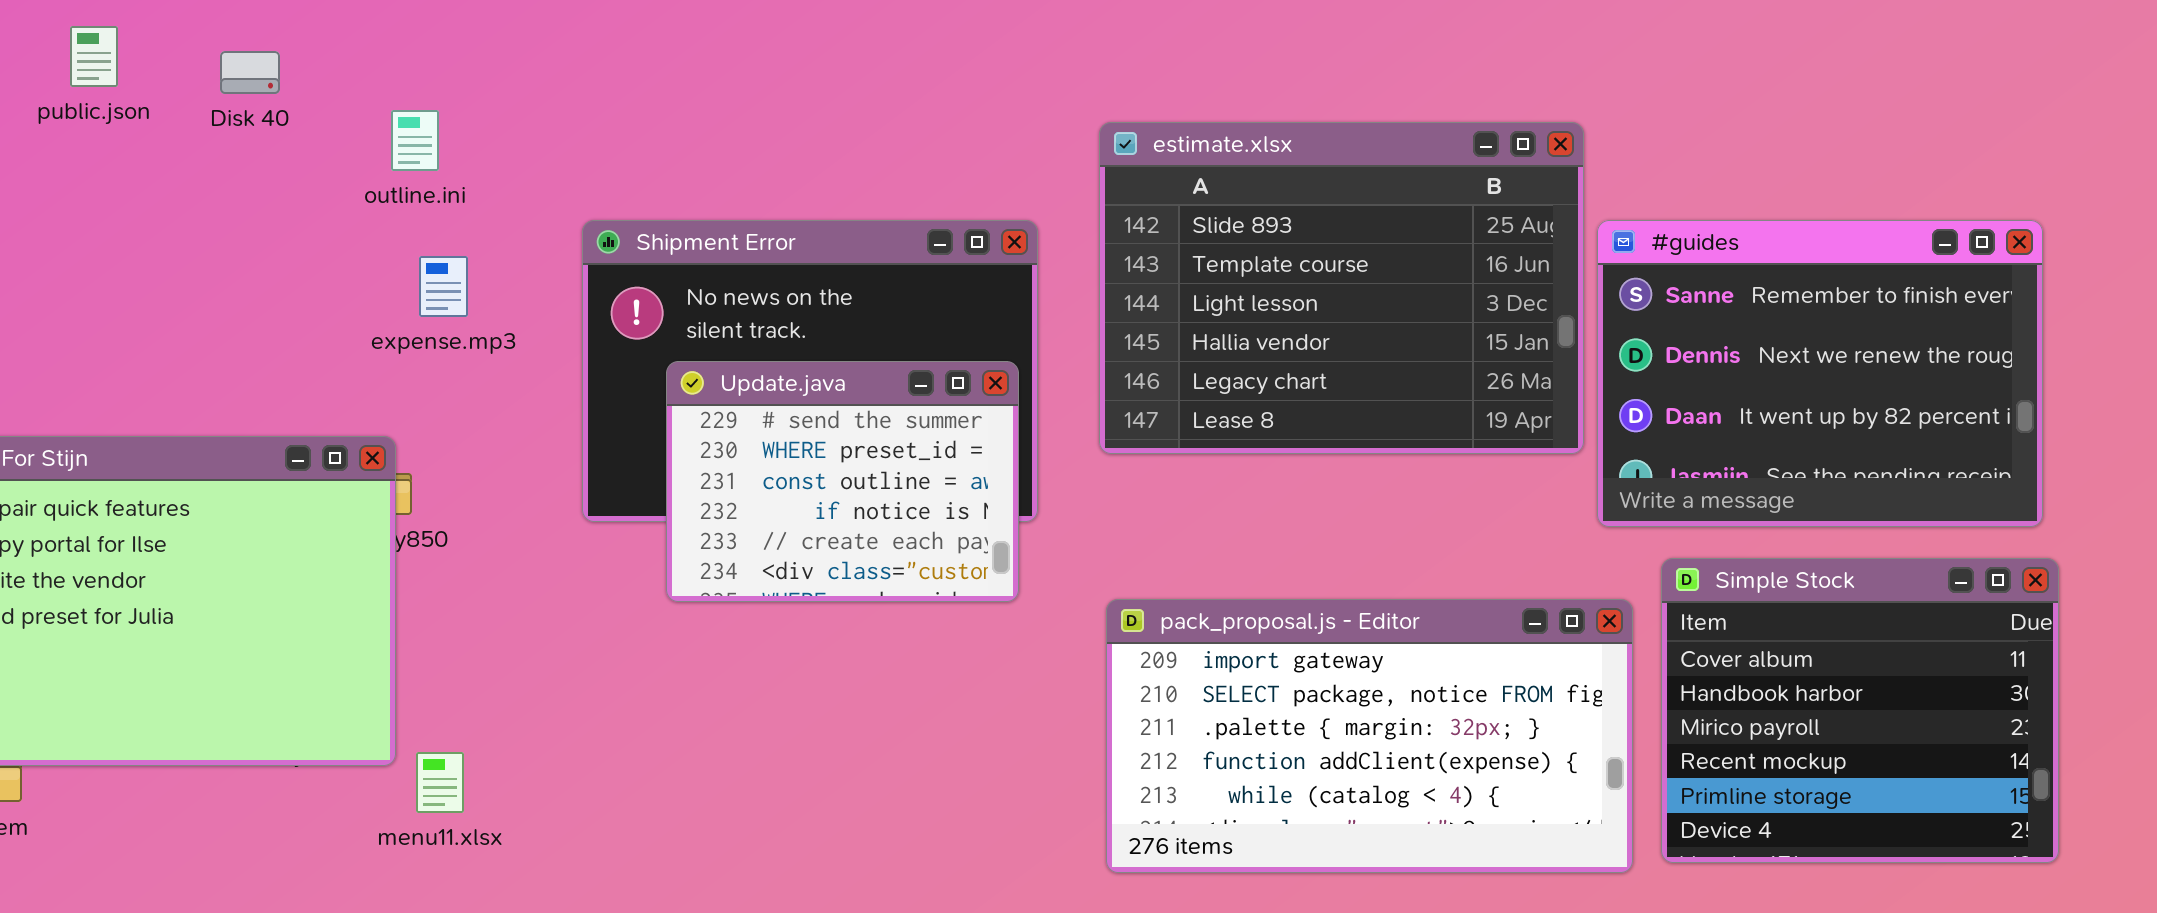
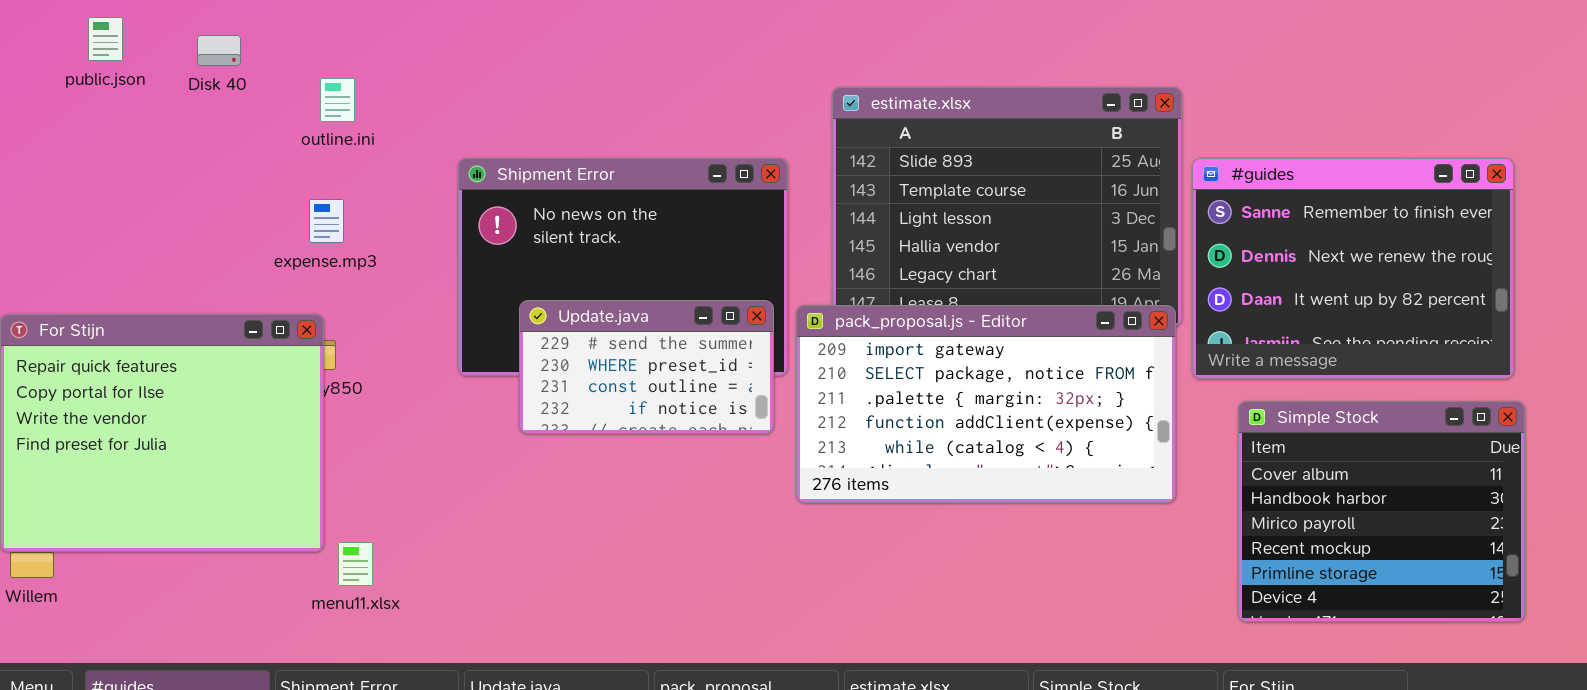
expense.mp3: [419,256,468,317] -> [309,199,344,243], moved
Update.java: [666,361,1019,602] -> [519,300,774,434], resized
pack_proposal.js - Editor: [1106,599,1633,873] -> [796,305,1176,503], moved

